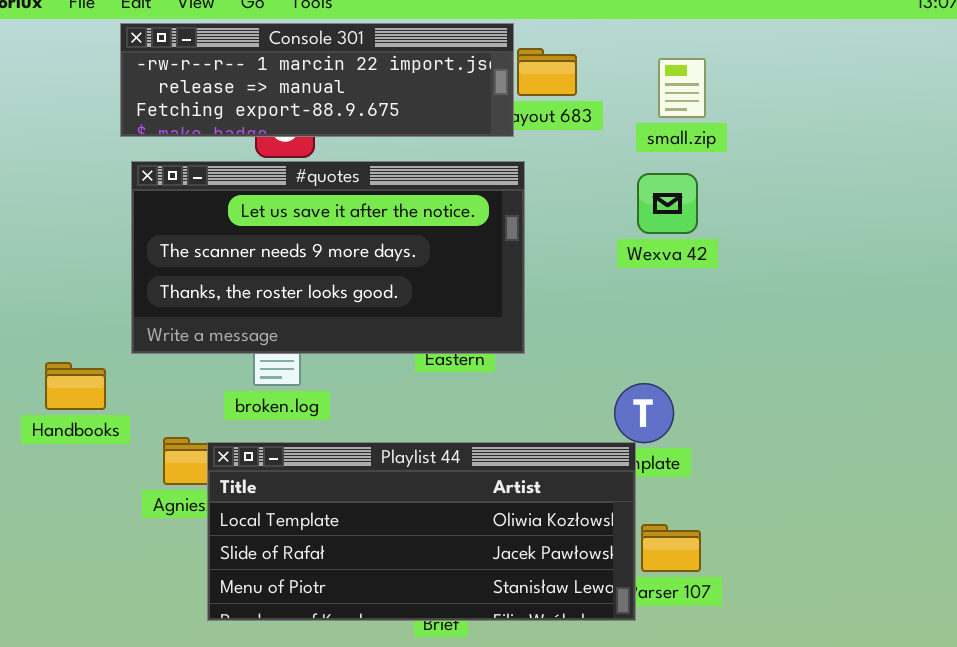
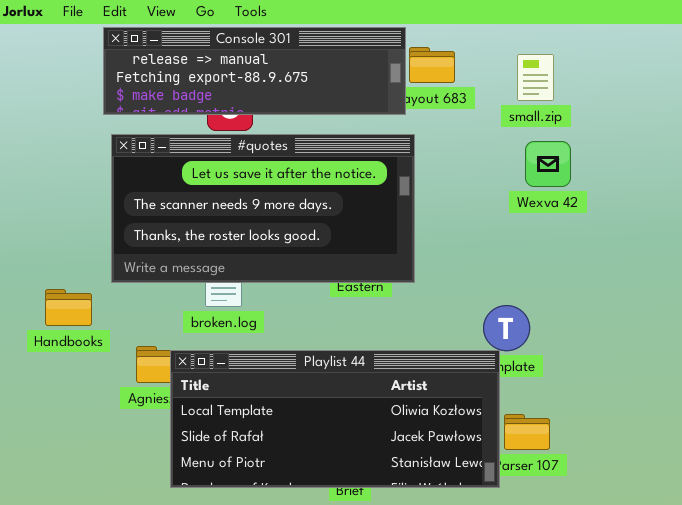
Console 301: [120,23,514,137] -> [103,27,406,115], scrolled down 1 row
Wexva 42: [637,173,698,234] -> [525,141,571,187], moved

